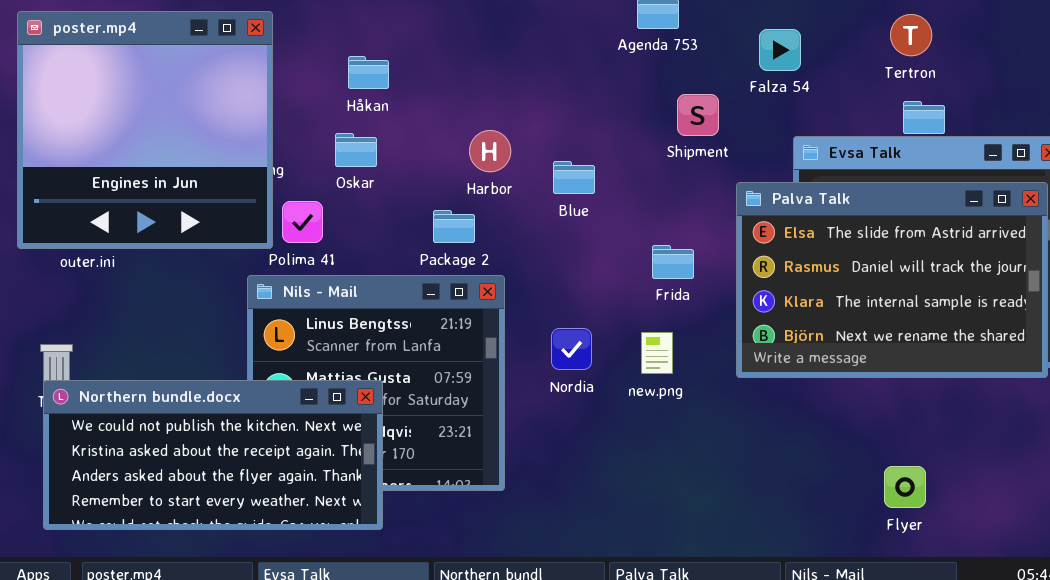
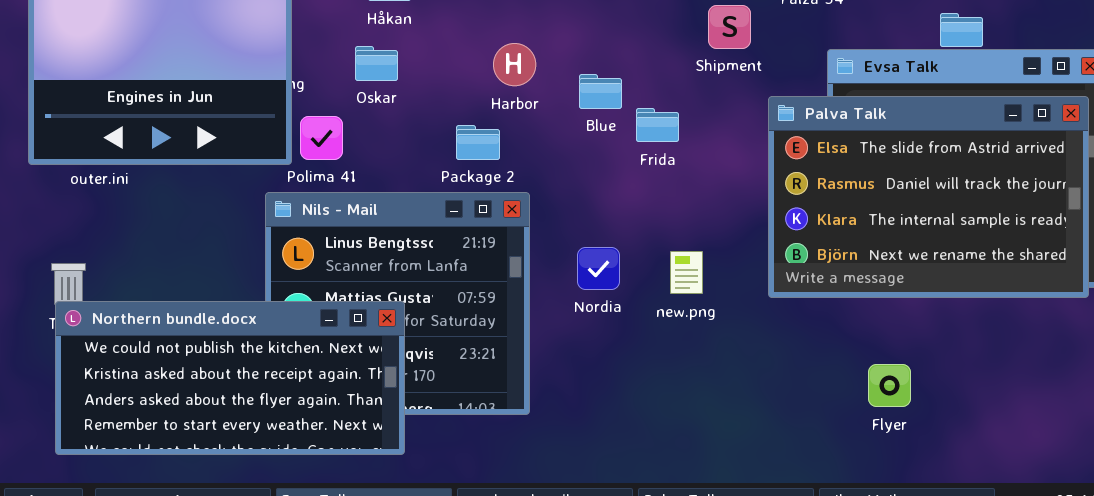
Frida: [652,245,694,279] -> [636,108,679,142], moved
Flyer: [884,466,926,508] -> [868,364,911,407], moved

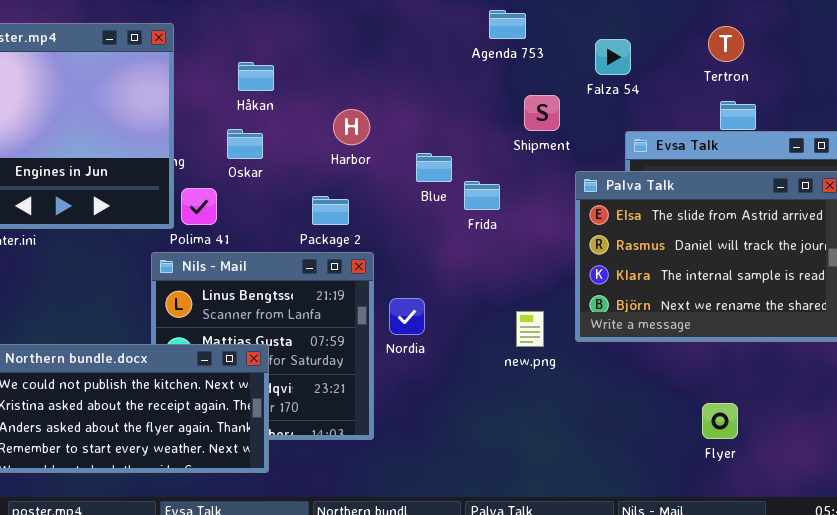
Harbor: [493,43,536,86] -> [333,109,370,145], moved
Nordia: [577,247,620,290] -> [389,298,425,335], moved
new.png: [670,251,703,294] -> [516,311,544,347], moved
Flyer: [868,364,911,407] -> [702,403,738,439], moved

